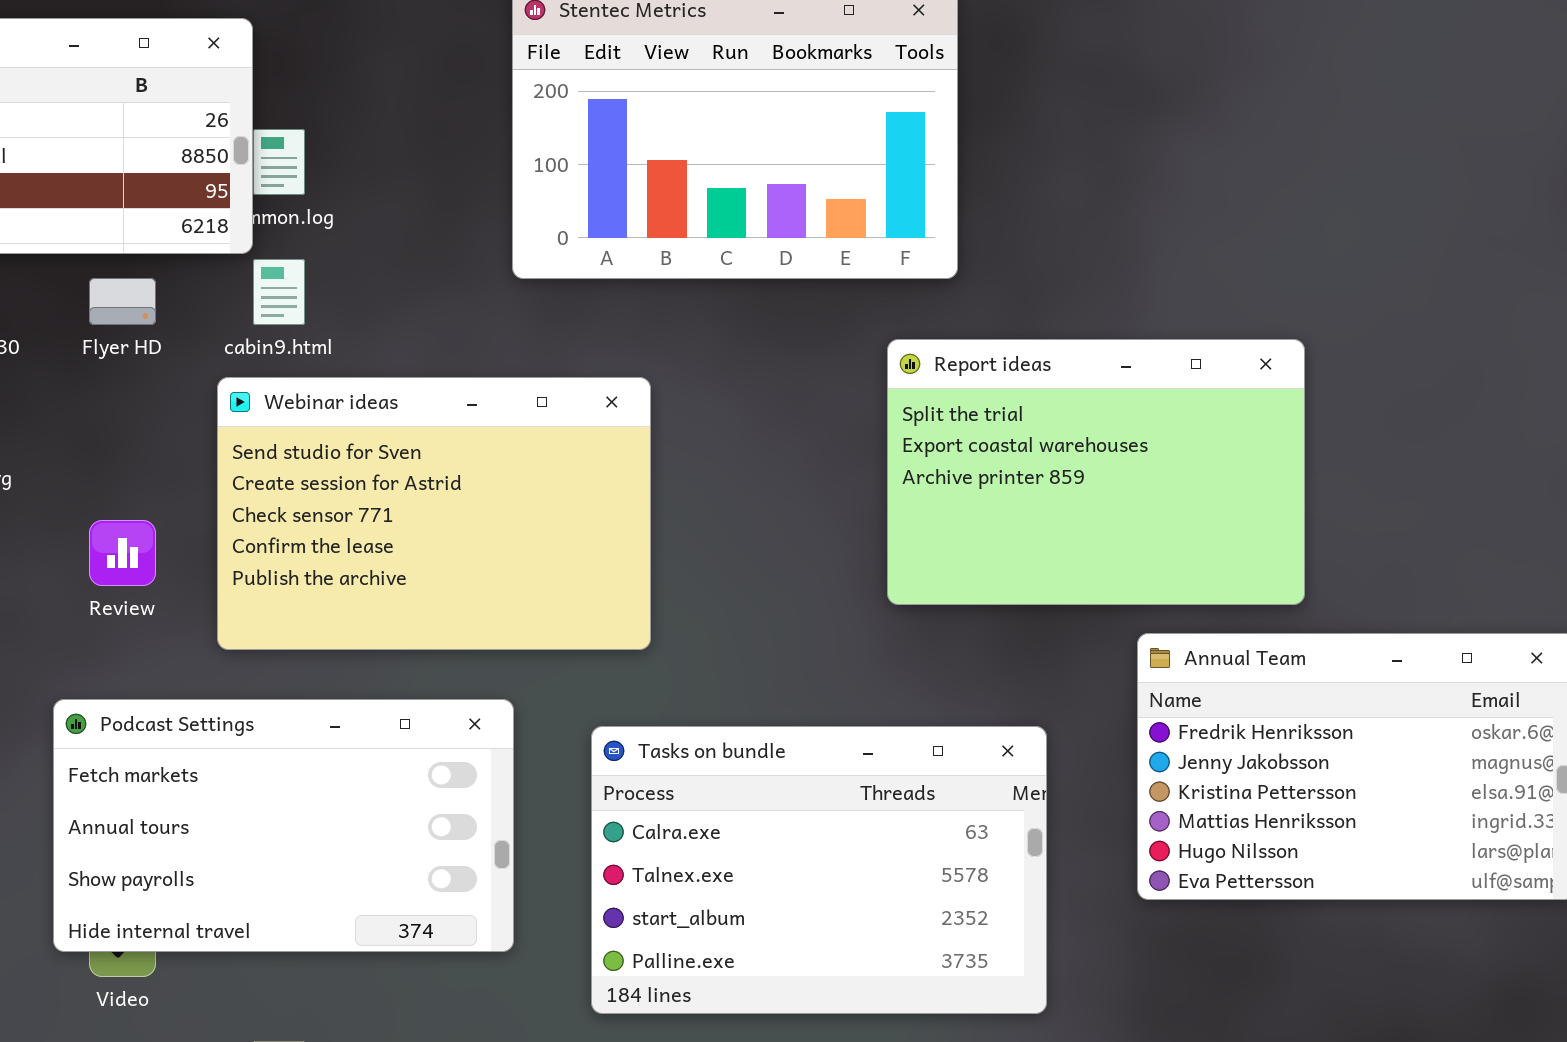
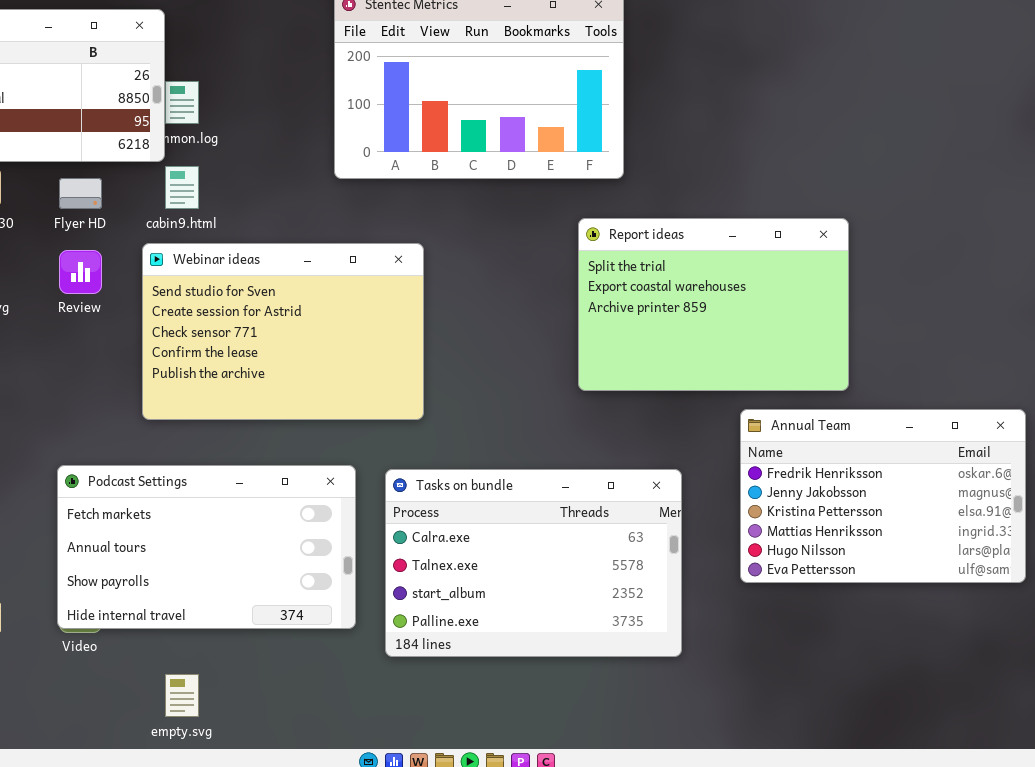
Review: [89,520,156,586] -> [59,250,102,294], moved
Podcast Settings: [53,699,514,952] -> [57,465,356,629], moved

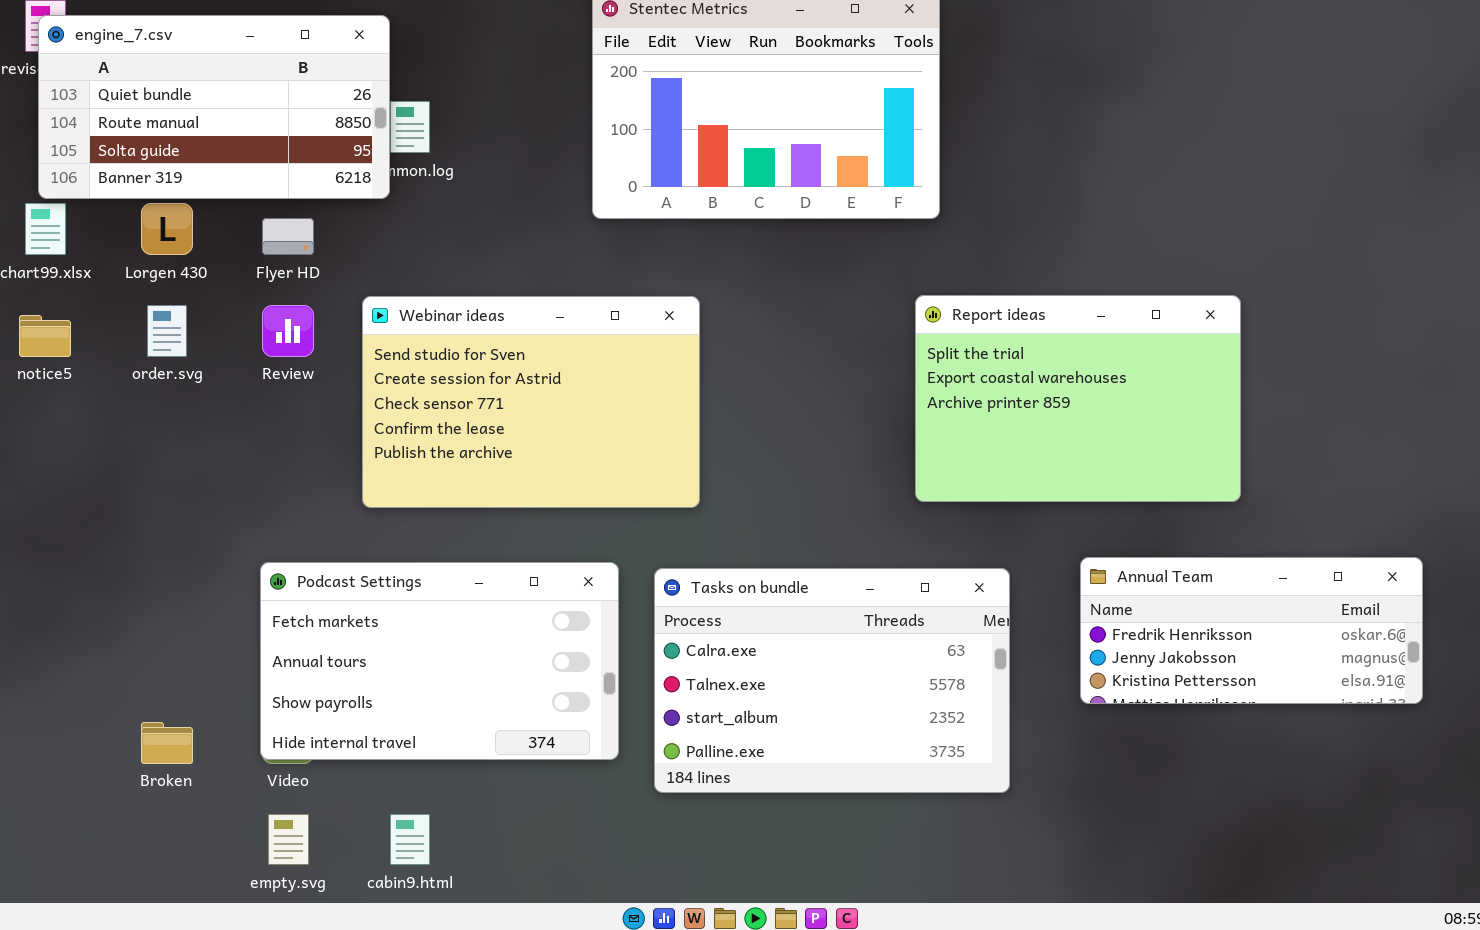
cabin9.html: [165,166,199,209] -> [390,814,430,865], moved
Report ideas: [578,218,849,391] -> [915,295,1241,502], moved
Annual Team: [740,409,1026,583] -> [1080,557,1423,704], resized
empty.svg: [165,674,199,717] -> [268,814,309,865], moved

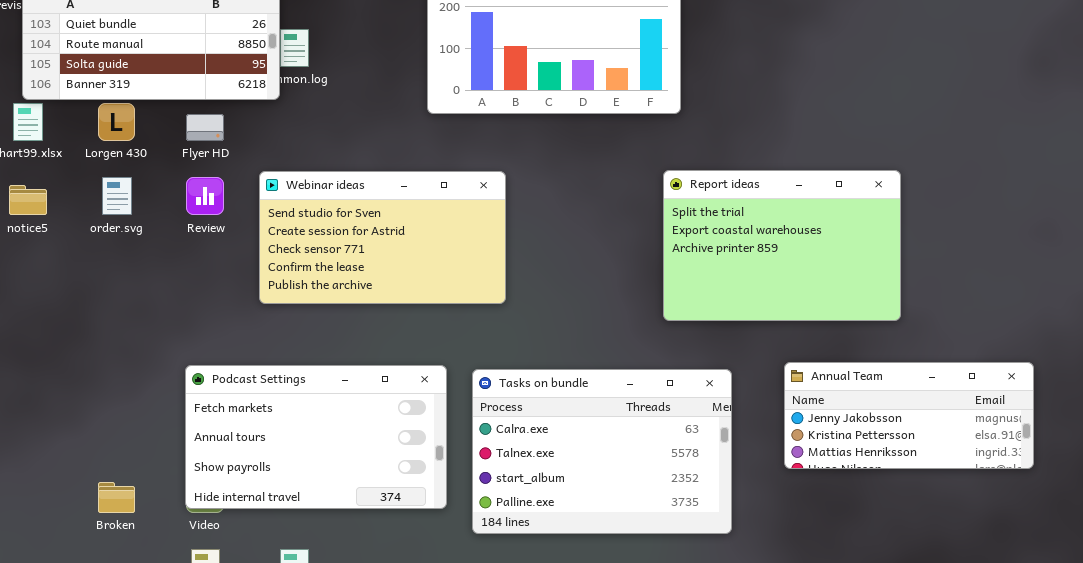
Webinar ideas: [362,296,700,508] -> [259,171,506,304], resized
Annual Team: [1080,557,1423,704] -> [784,362,1034,469], scrolled down 1 row

